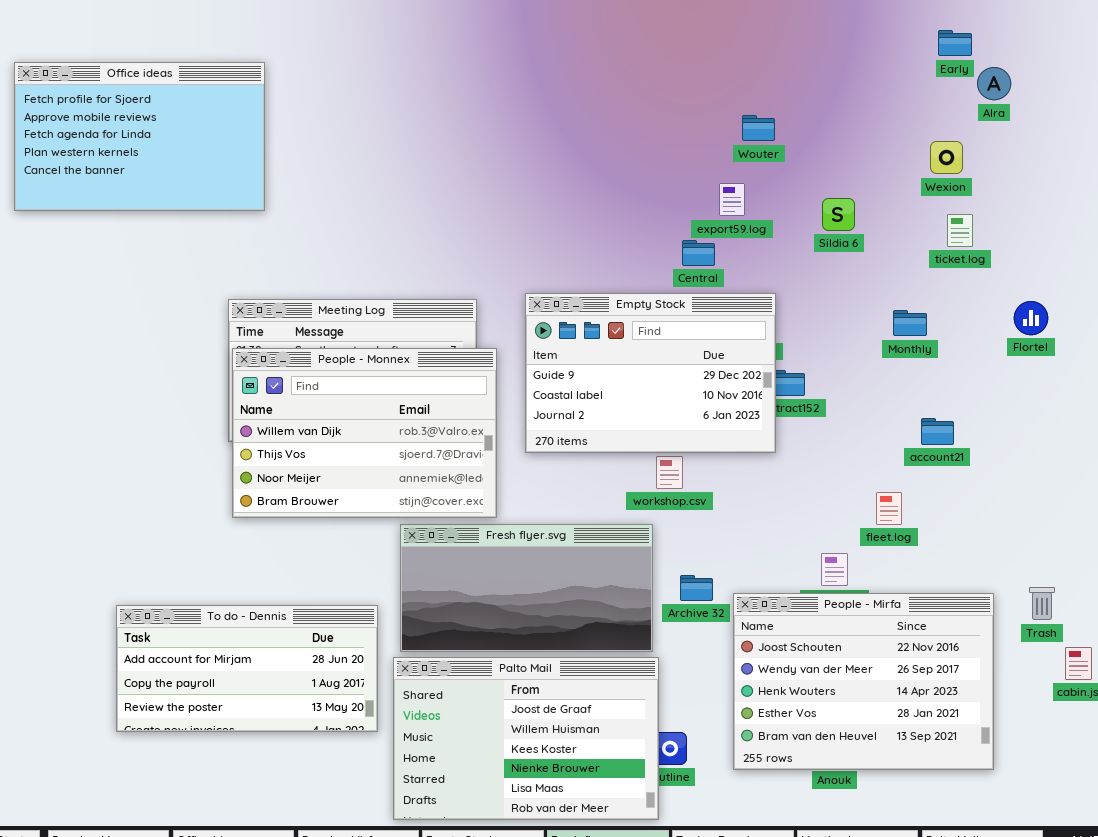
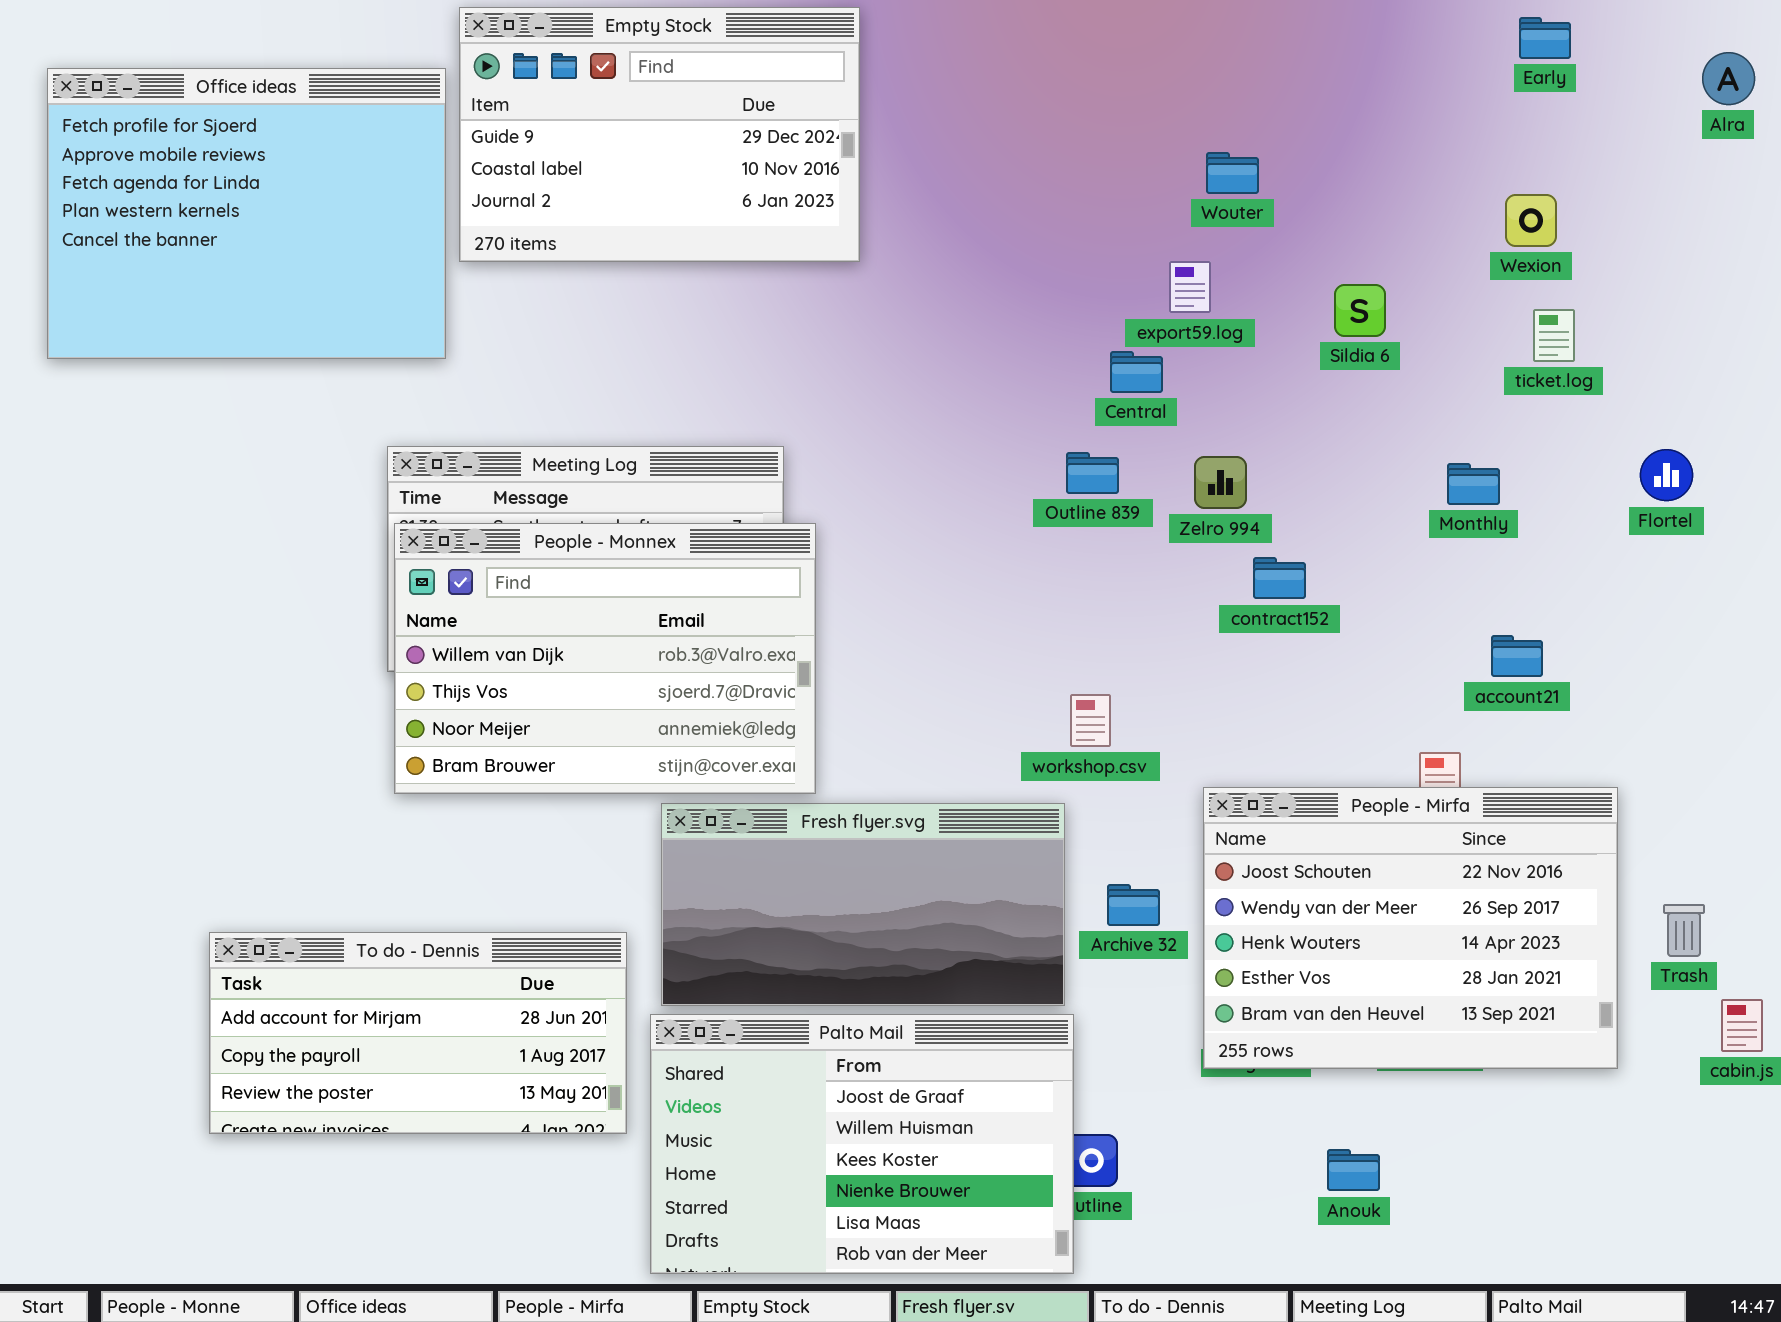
Office ideas: [14,62,265,211] -> [47,68,446,359], resized
Alra: [977,67,1011,100] -> [1702,52,1755,105], moved
Empty Stock: [525,293,776,453] -> [459,7,860,262], moved
People - Mirfa: [733,593,994,770] -> [1203,787,1618,1069], moved

